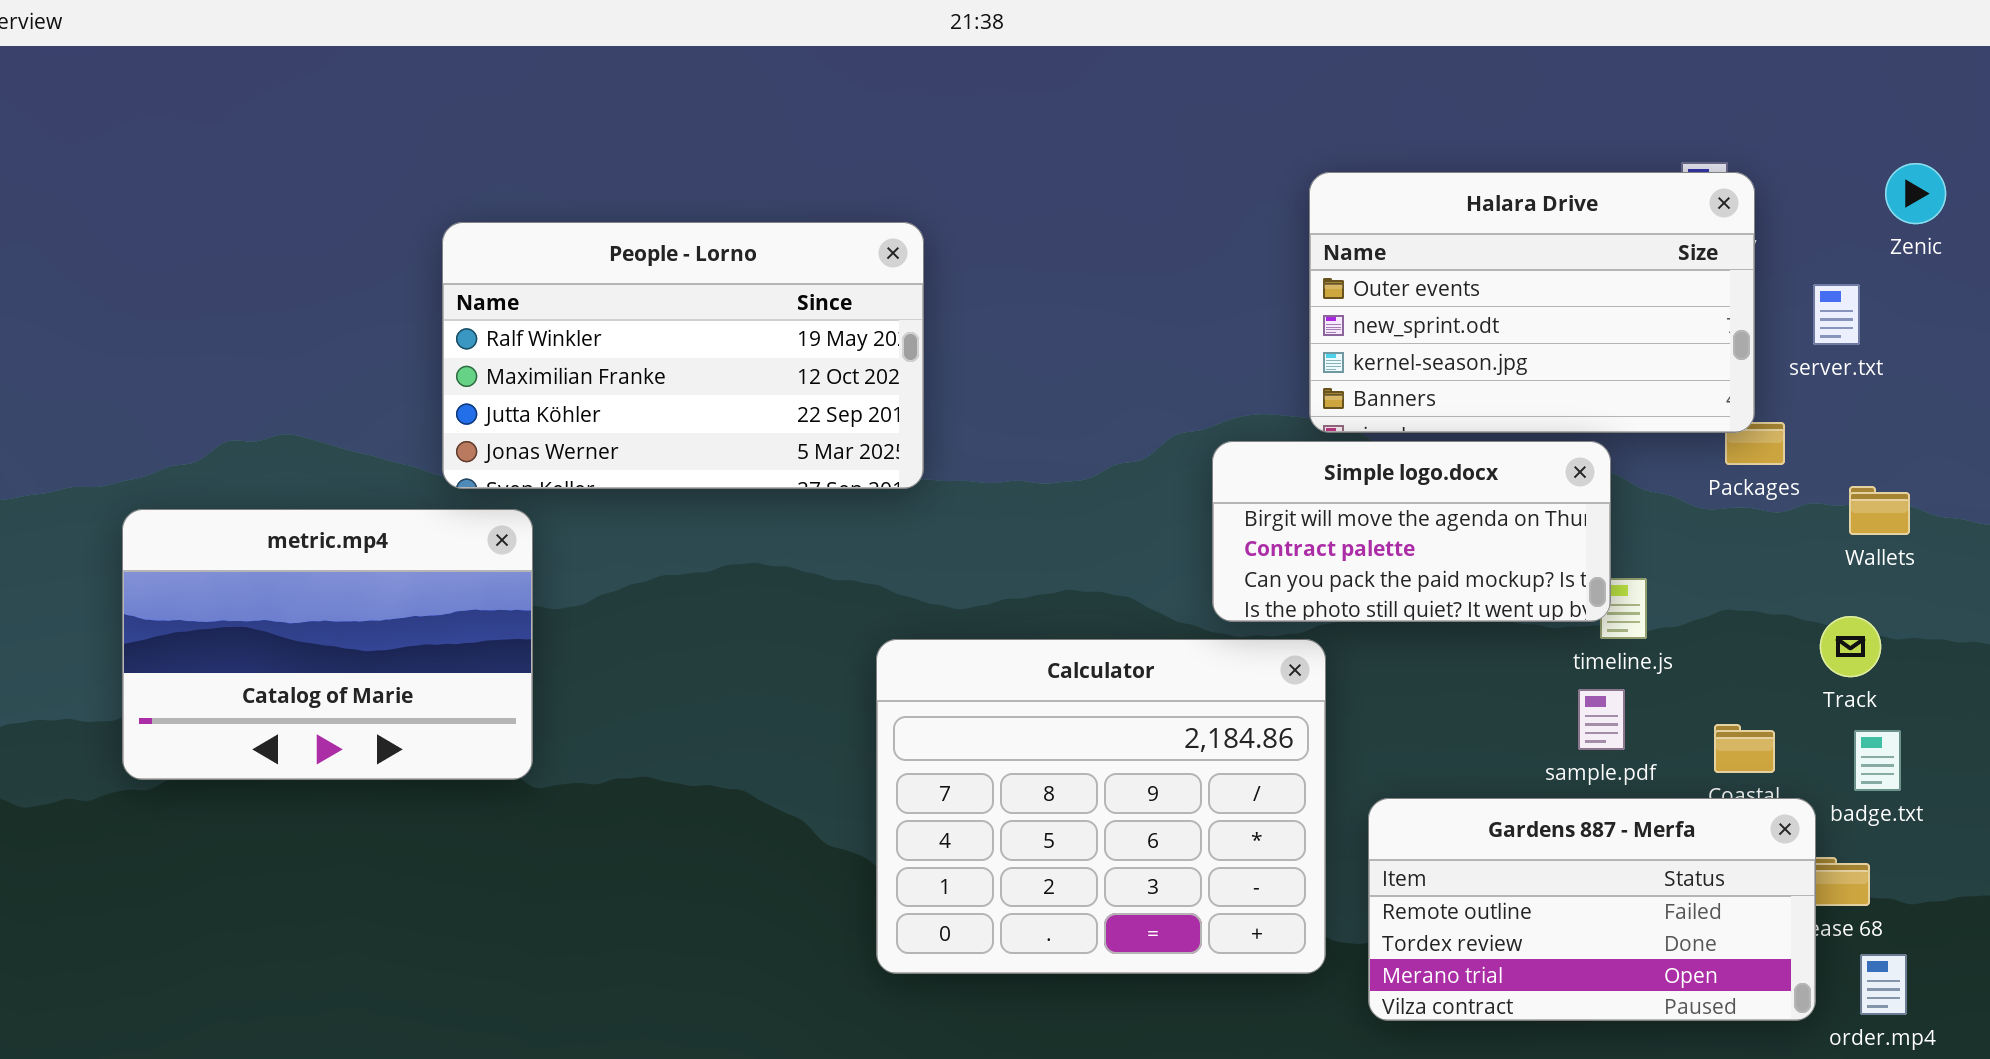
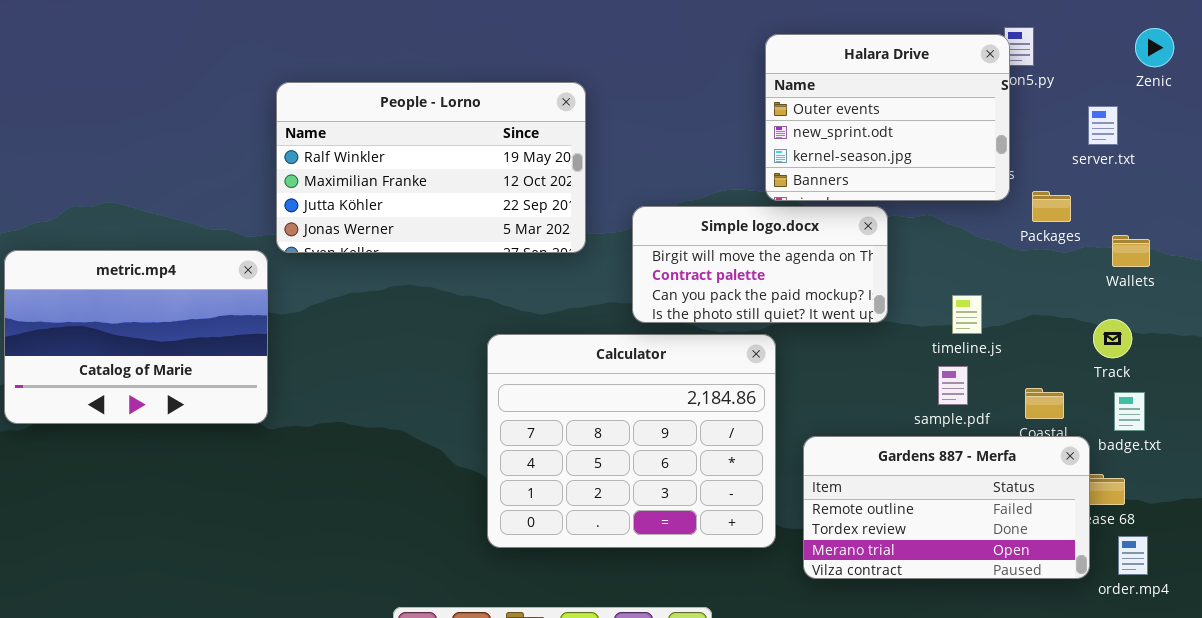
Halara Drive: [1309,172,1755,433] -> [765,34,1010,201], resized
People - Lorno: [442,222,924,489] -> [276,82,586,253], moved
Simple logo.docx: [1212,441,1611,622] -> [632,206,888,323], moved

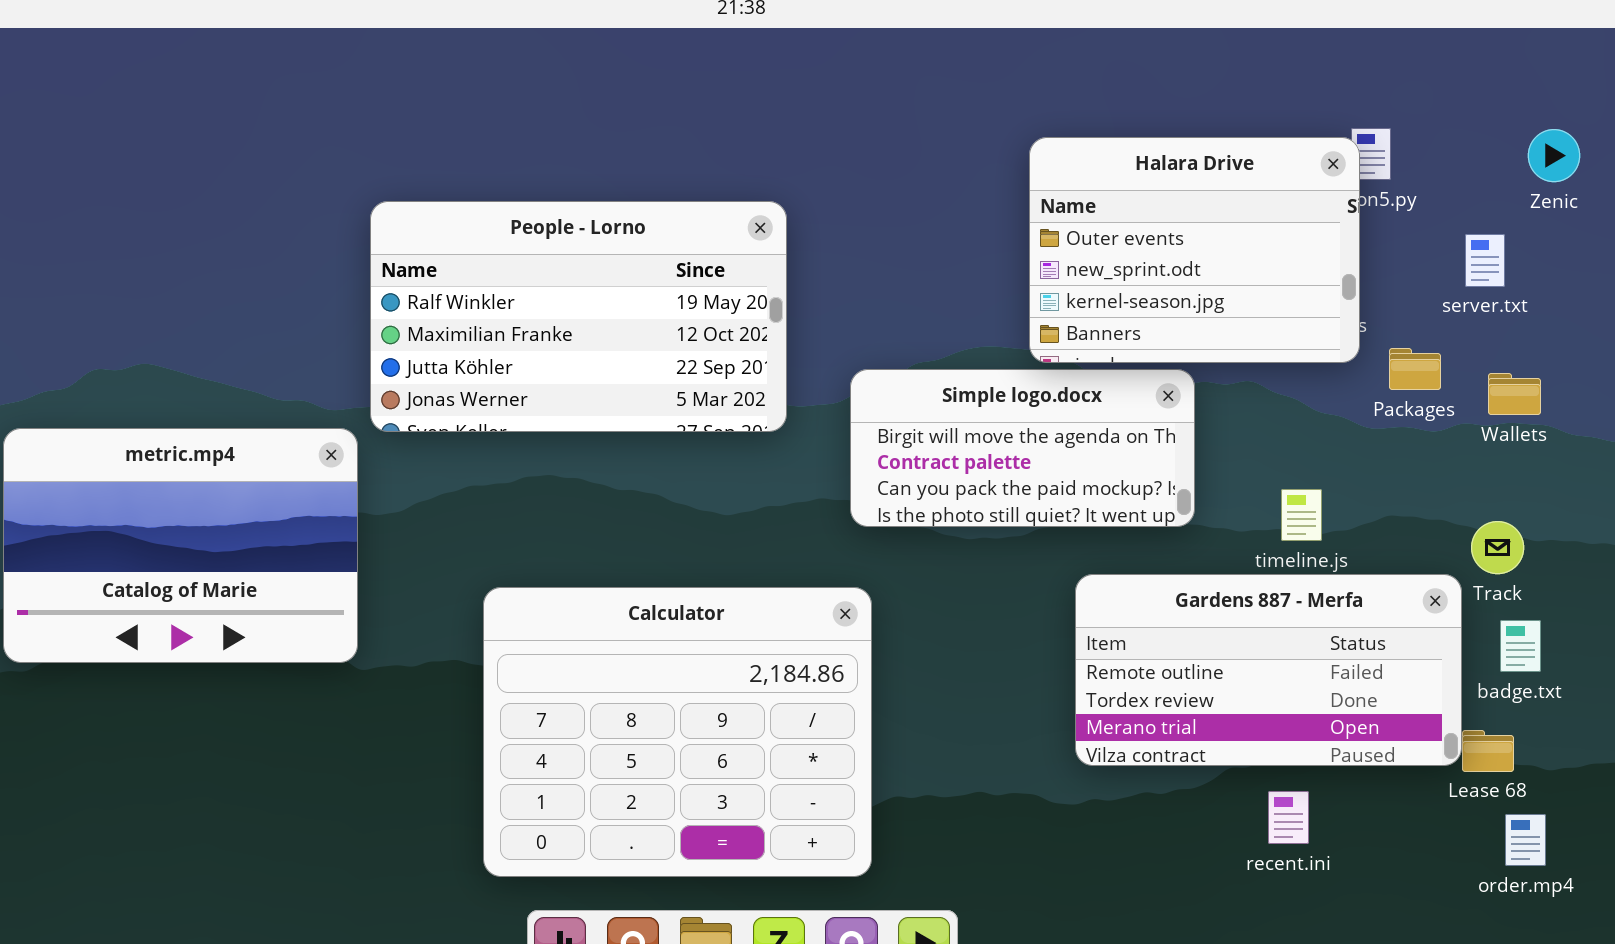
Wallets: [1112,235,1150,267] -> [1488,373,1541,415], moved
Calculator: [487,334,776,548] -> [483,587,872,877], moved
Gardens 887 - Merfa: [803,436,1090,579] -> [1075,574,1462,766], moved

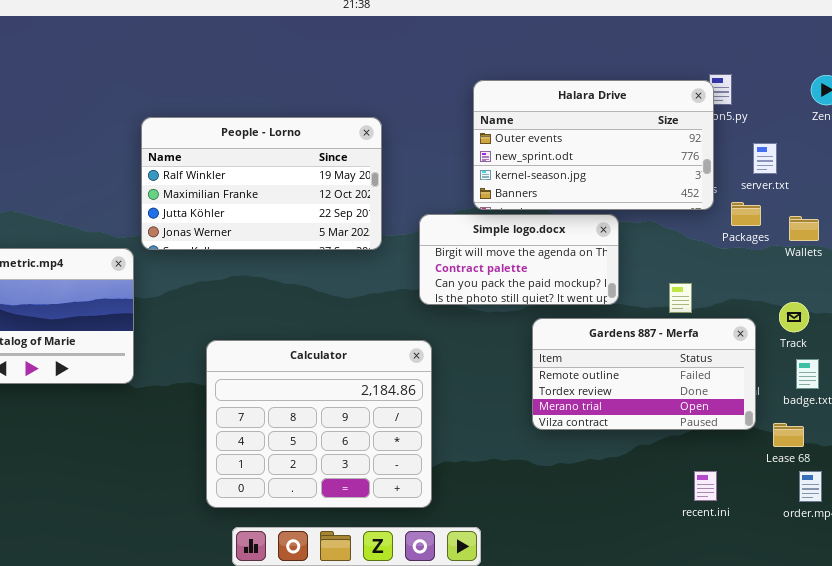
Halara Drive: [1029,137,1360,363] -> [473,80,714,210], resized
server.txt: [1465,234,1505,287] -> [753,143,777,174], moved
Gardens 887 - Merfa: [1075,574,1462,766] -> [532,318,756,430], moved
recent.ini: [1268,791,1309,844] -> [694,471,717,501], moved

